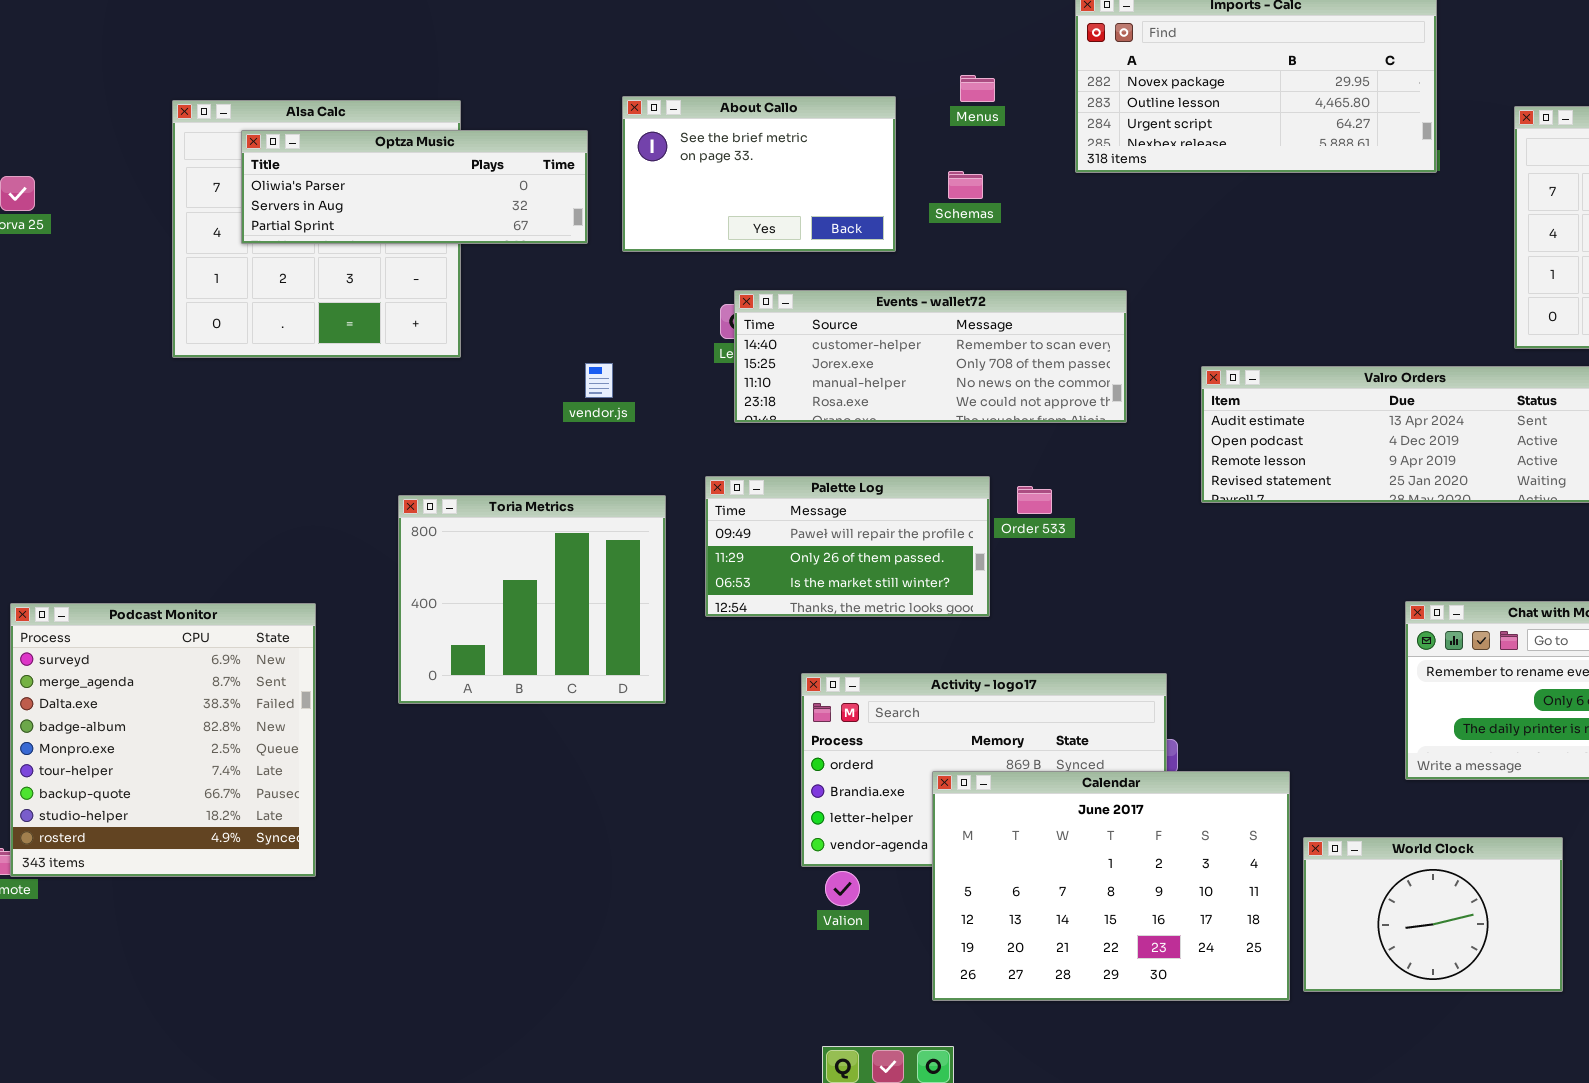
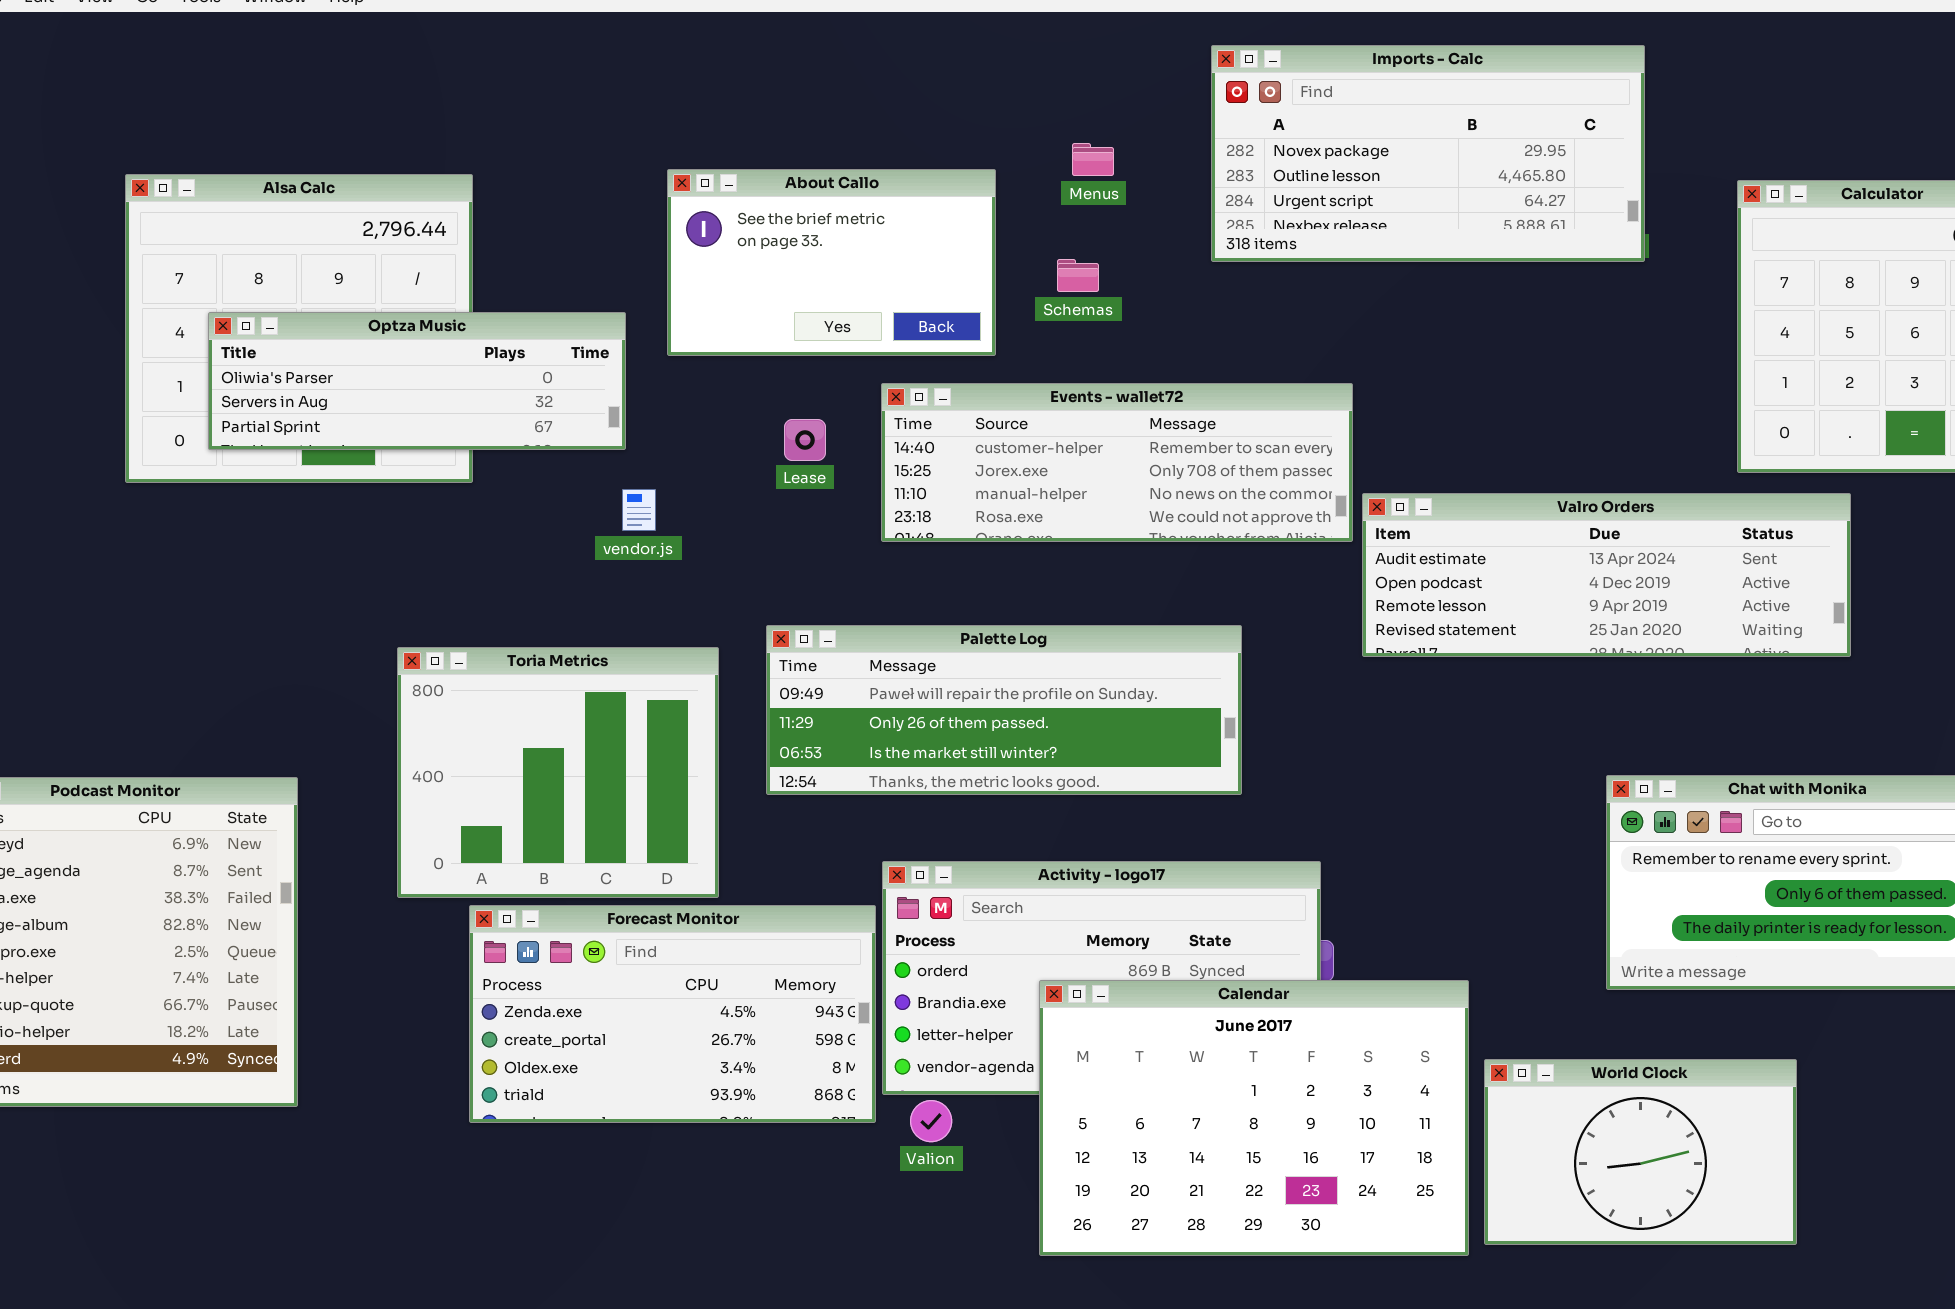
Optza Music: [241,130,588,244] -> [208,312,626,450], moved
Events - wallet72: [734,290,1127,423] -> [881,383,1353,542], moved
Palette Log: [705,476,990,617] -> [766,625,1242,795], resized
Forecast Monitor: none -> [469,905,876,1123], opened

